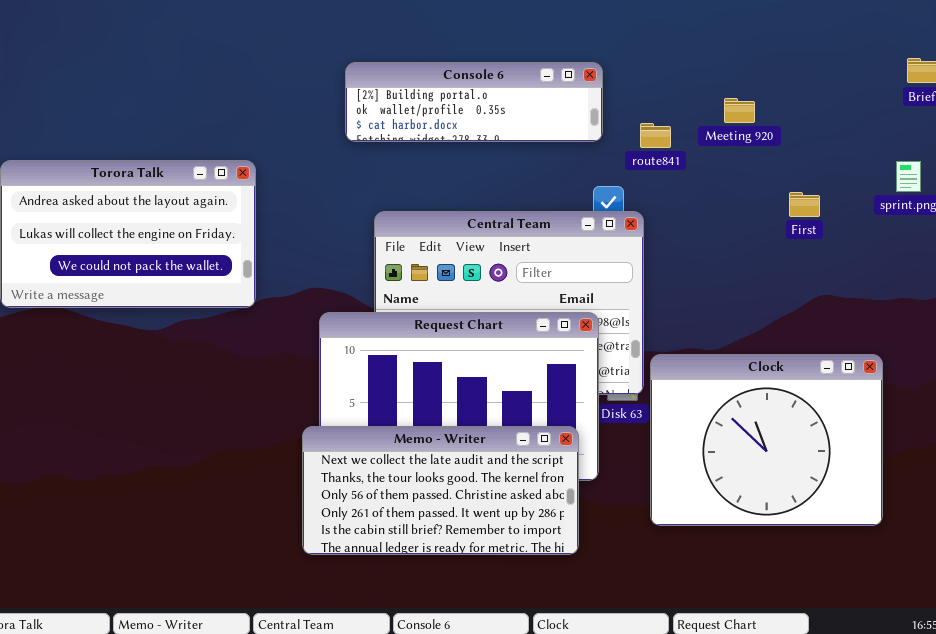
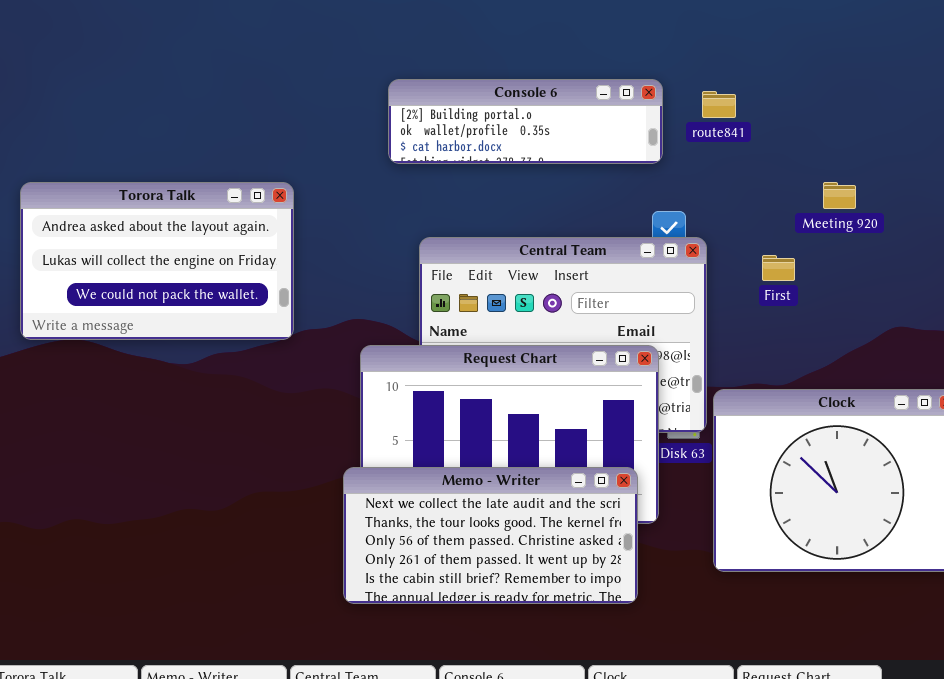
Meeting 920: [724,98,755,123] -> [823,182,856,209], moved
route841: [640,123,671,148] -> [702,91,736,118], moved
First: [789,192,820,217] -> [762,255,795,281], moved

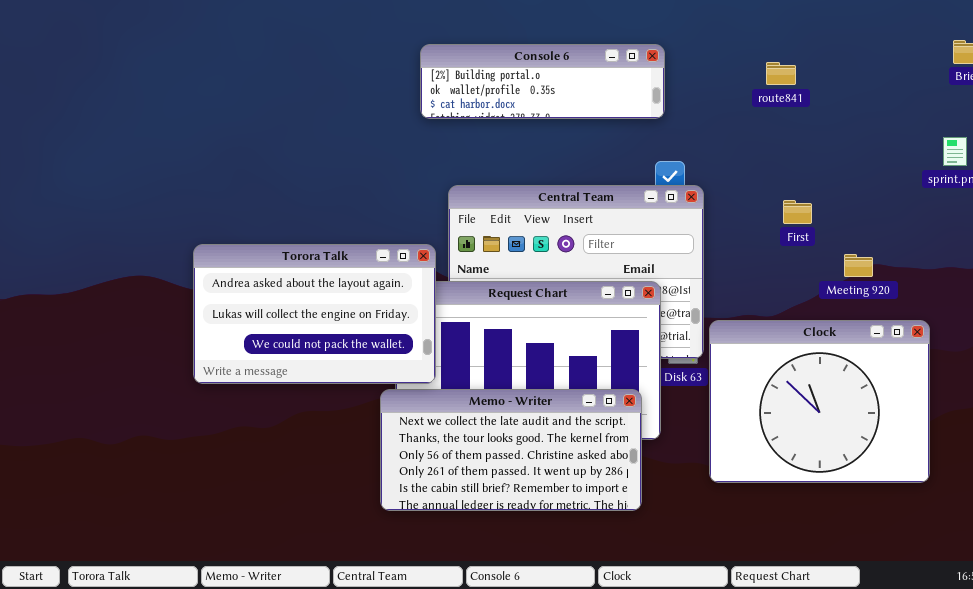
route841: [702,91,736,118] -> [766,62,796,85], moved
Torora Talk: [20,182,294,340] -> [193,244,436,384], moved
Meeting 920: [823,182,856,209] -> [844,254,873,277], moved
First: [762,255,795,281] -> [783,200,812,224], moved

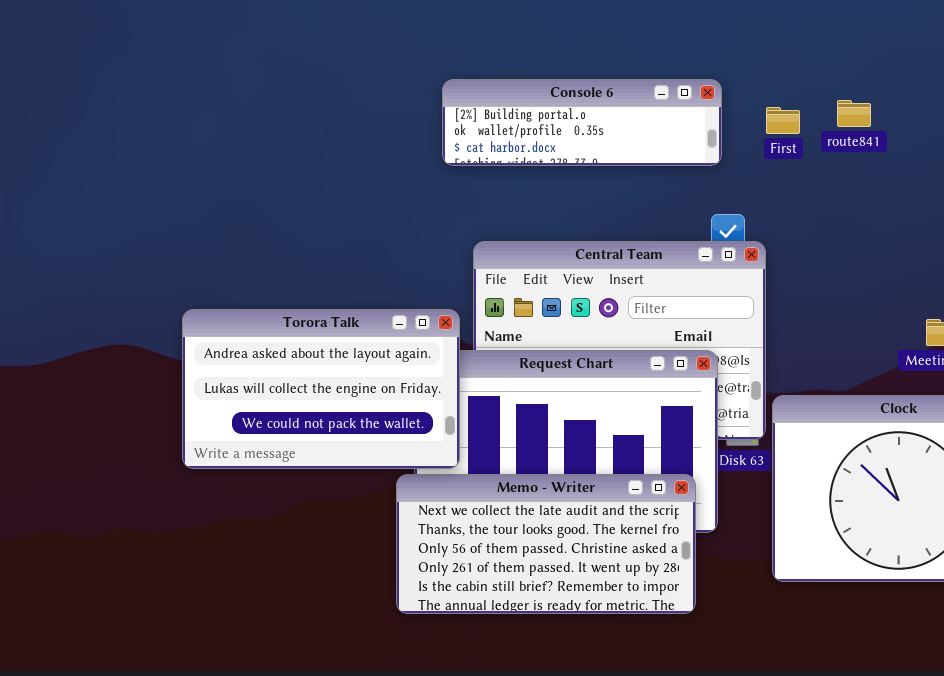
First: [783,200,812,224] -> [766,107,800,134], moved

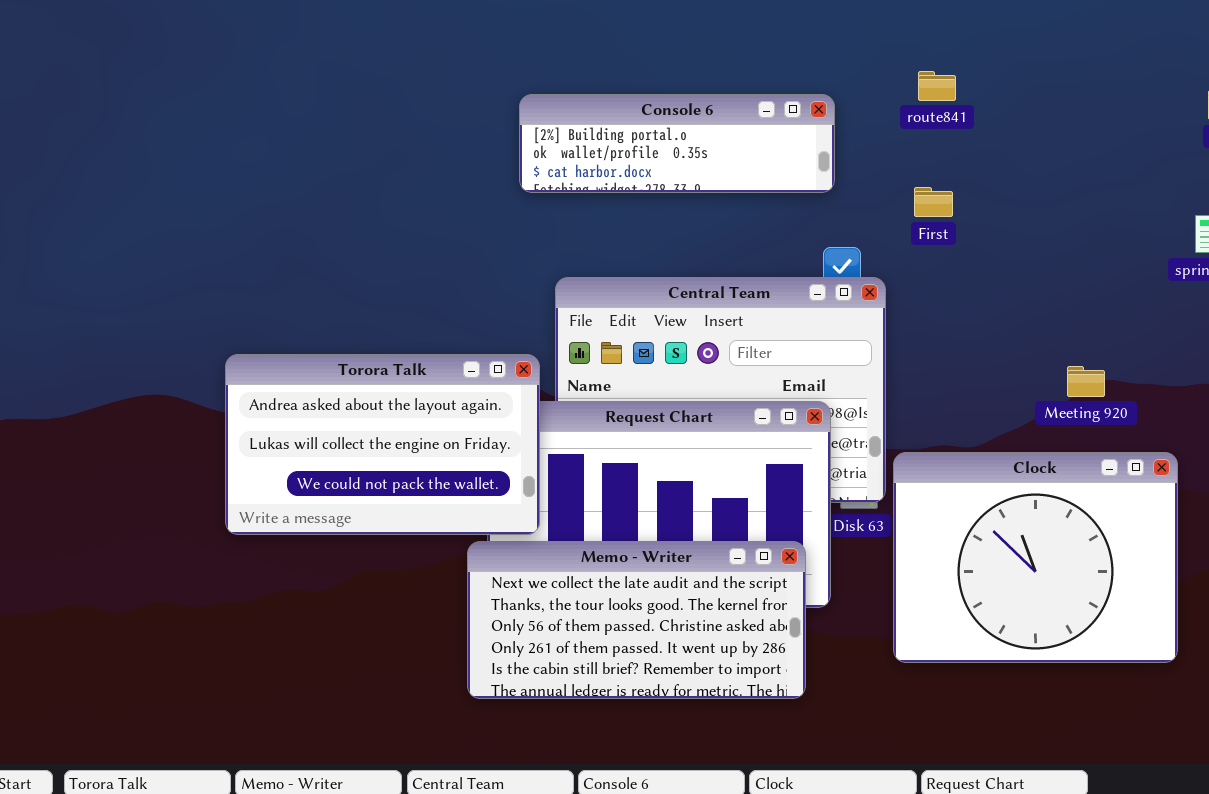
route841: [837,100,871,127] -> [918,71,956,101], moved
First: [766,107,800,134] -> [914,187,953,217], moved

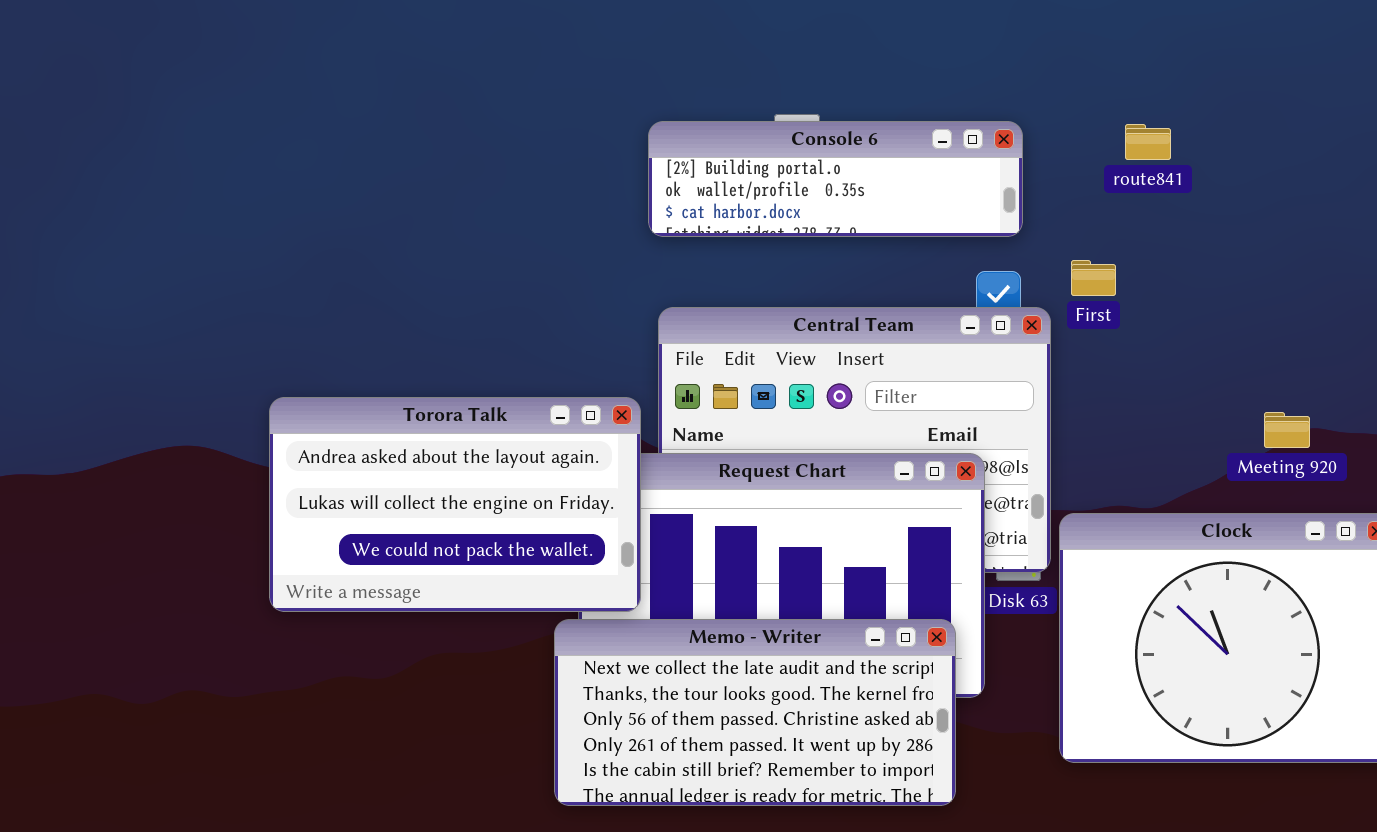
route841: [918,71,956,101] -> [1125,124,1171,160], moved
Console 6: [519,94,835,193] -> [648,121,1023,237], moved
First: [914,187,953,217] -> [1071,260,1116,296], moved

